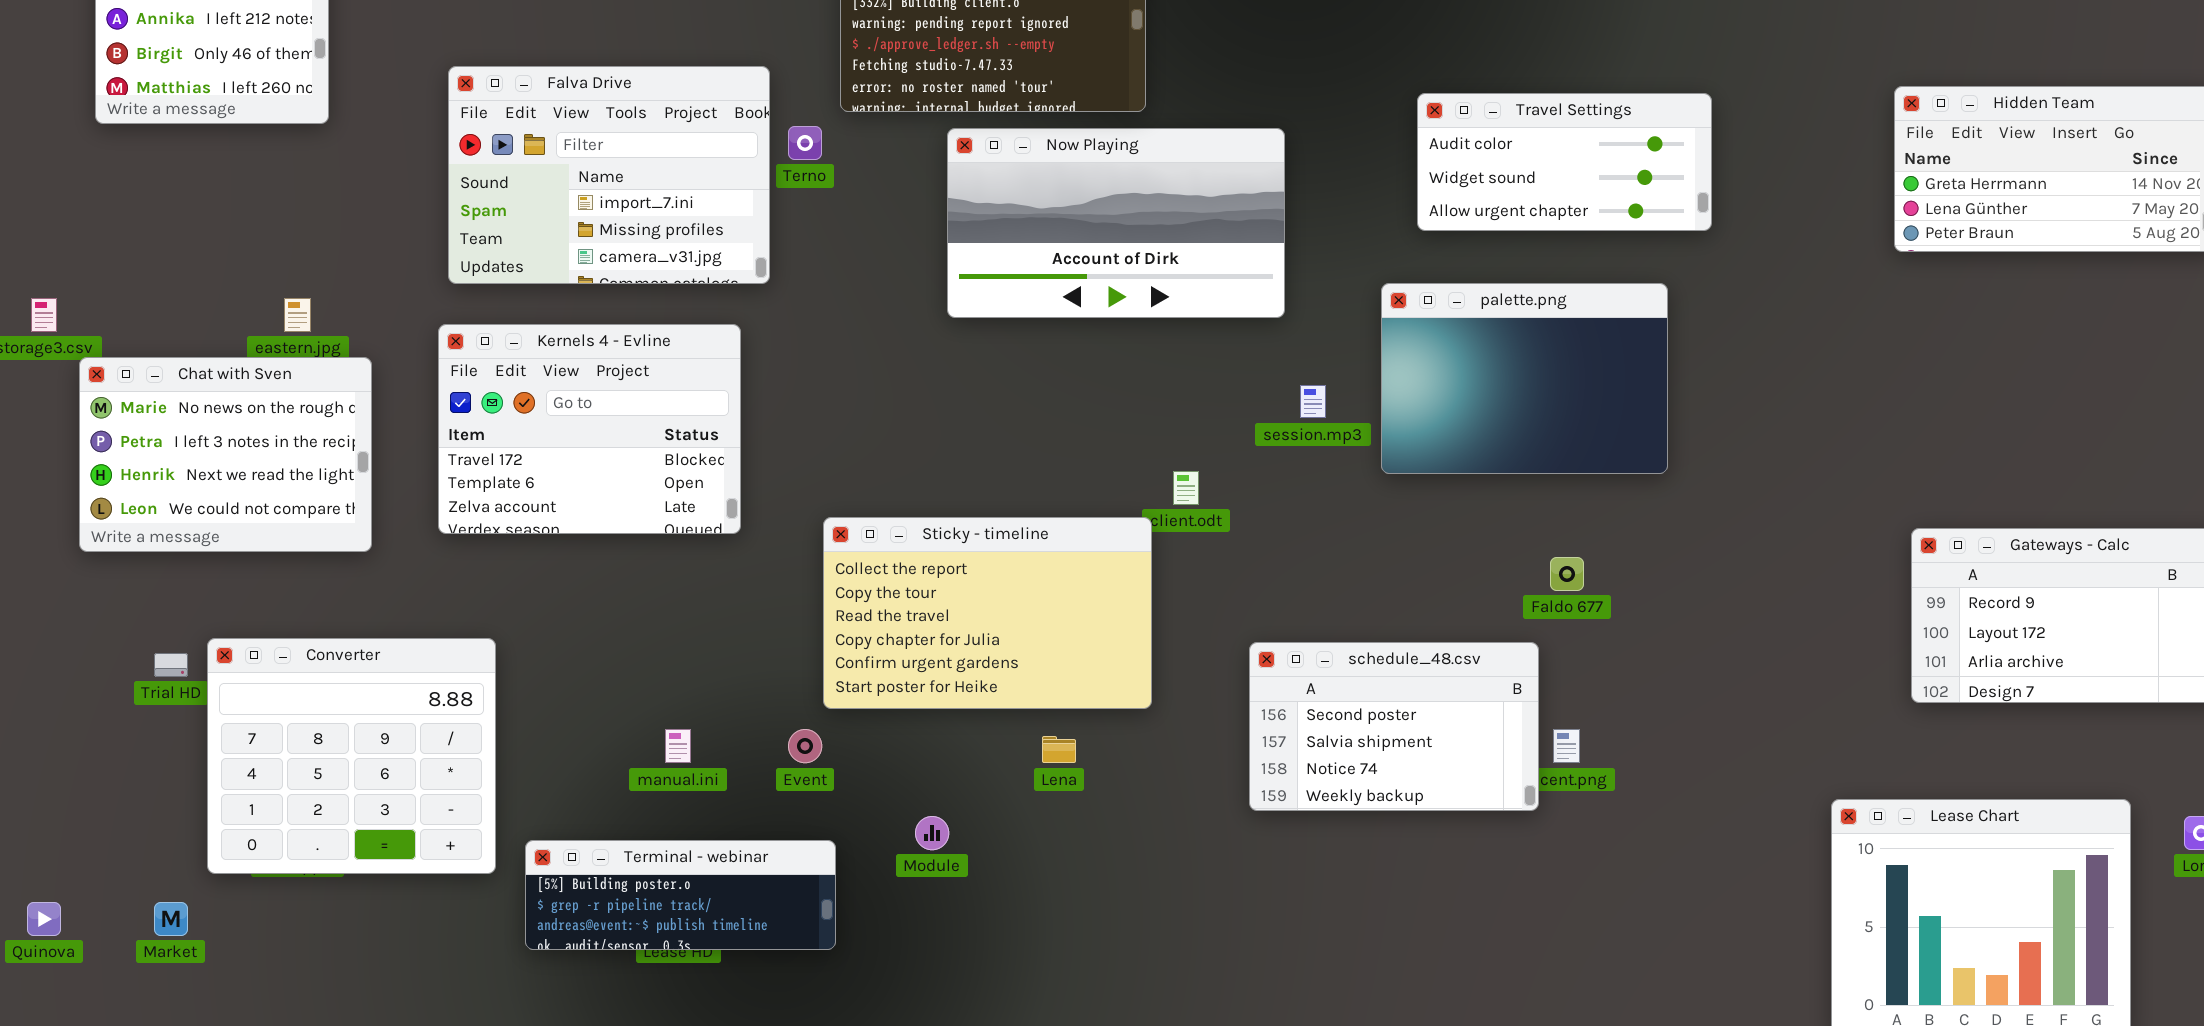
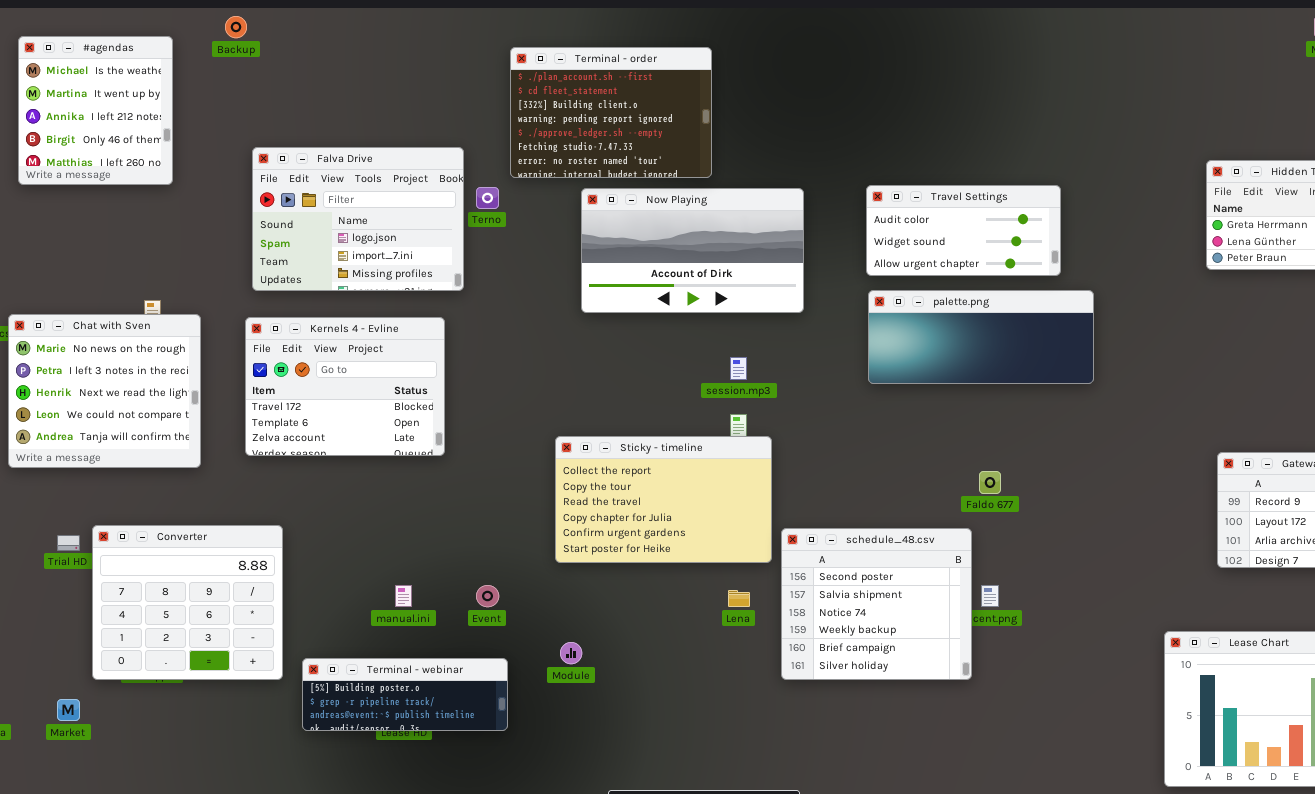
Falva Drive: [448,66,770,284] -> [252,147,464,291], scrolled up 1 row
Travel Settings: [1417,93,1712,231] -> [866,185,1061,276], moved
palette.png: [1381,283,1668,474] -> [868,290,1094,384], resized
Chat with Sven: [79,357,372,552] -> [8,314,201,468], resized
session.mp3: [1300,385,1326,418] -> [730,357,747,380], moved
Sticky - timeline: [823,517,1152,709] -> [555,436,772,563], moved
schedule_48.csv: [1249,642,1539,811] -> [781,528,972,680], resized
Lena: [1042,736,1076,763] -> [728,590,750,607], moved

